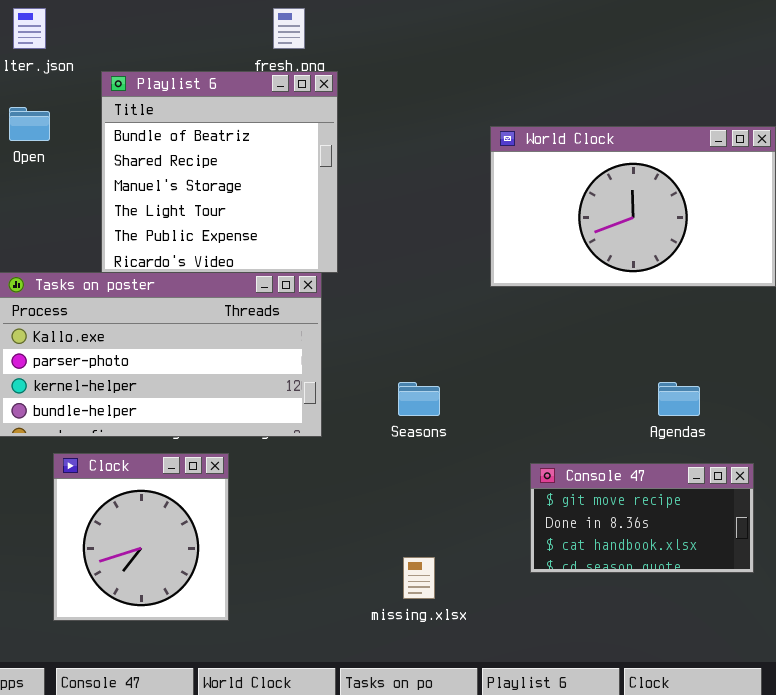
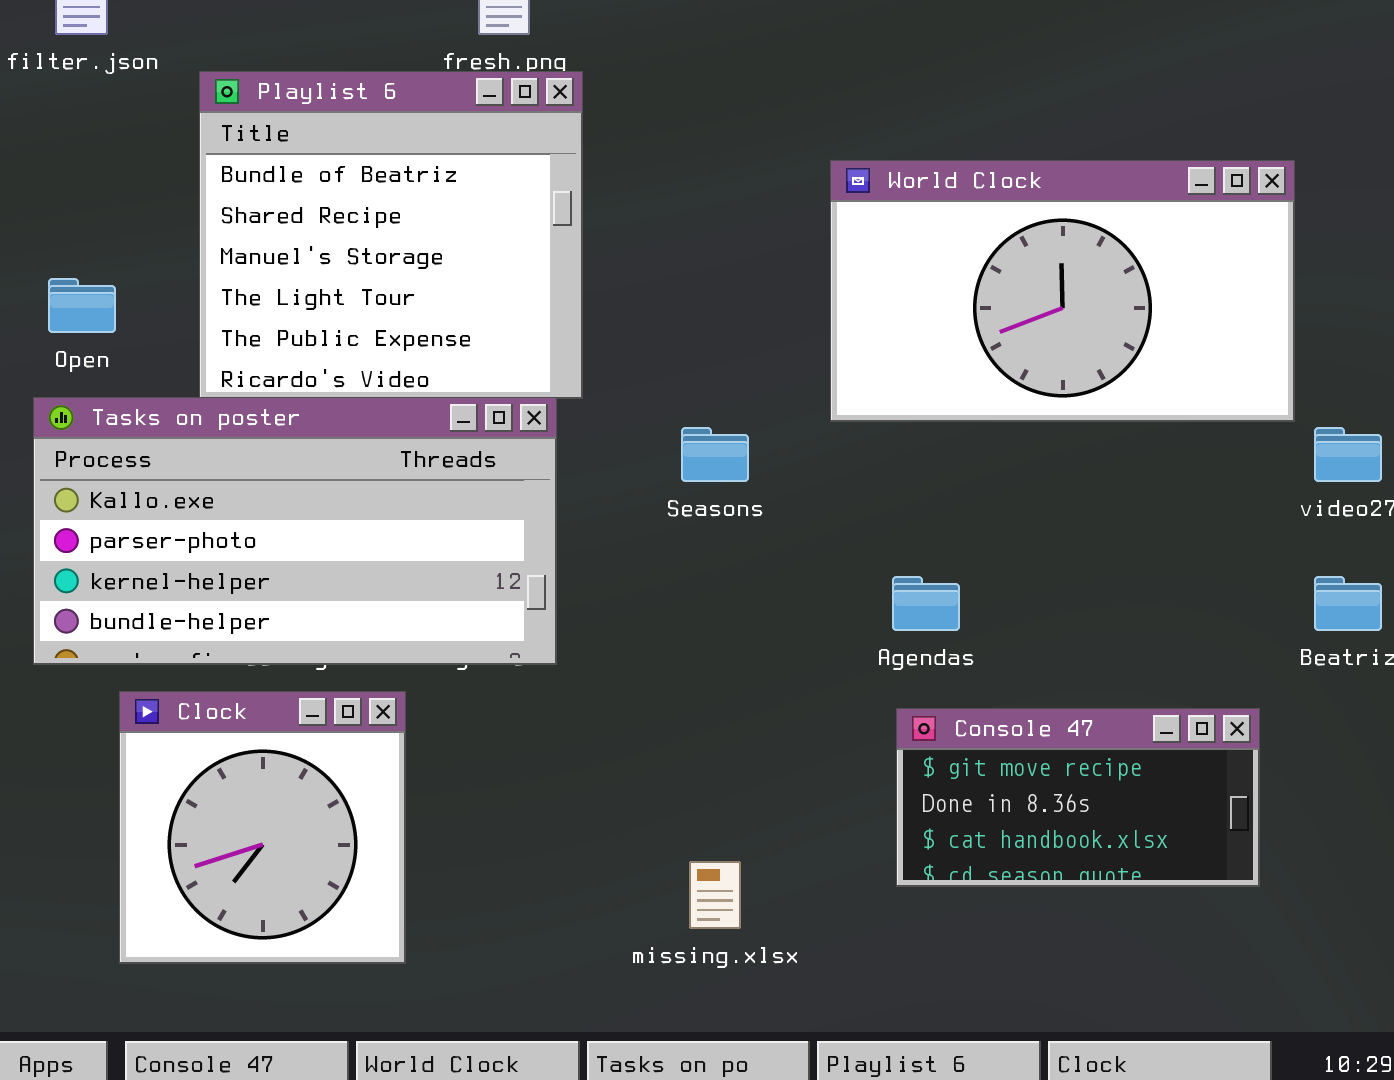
Open: [9,107,50,141] -> [48,278,116,333], moved
Seasons: [398,382,440,416] -> [681,427,749,482], moved
Agendas: [658,382,700,416] -> [892,576,960,631], moved

